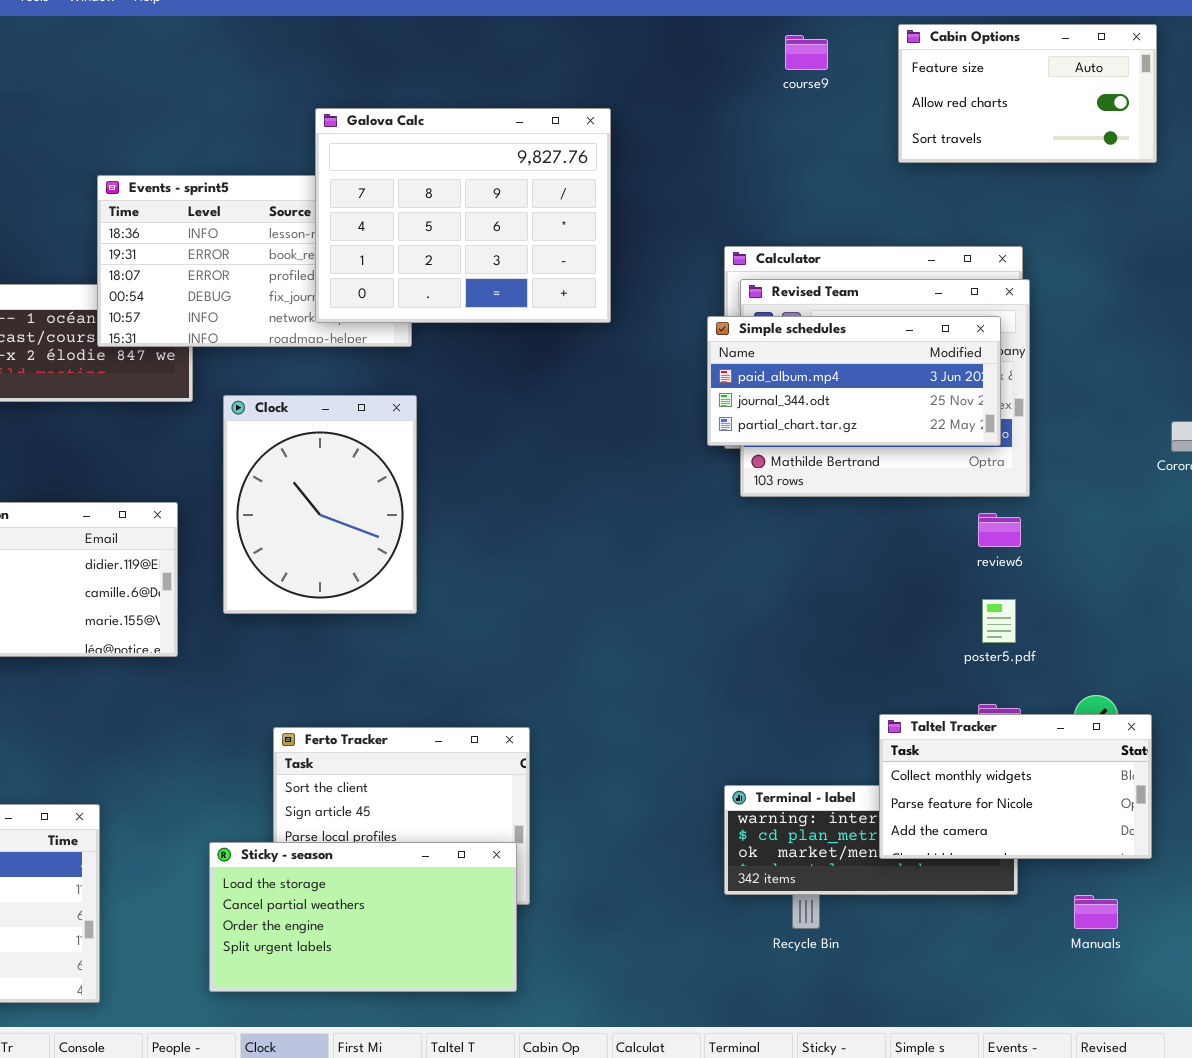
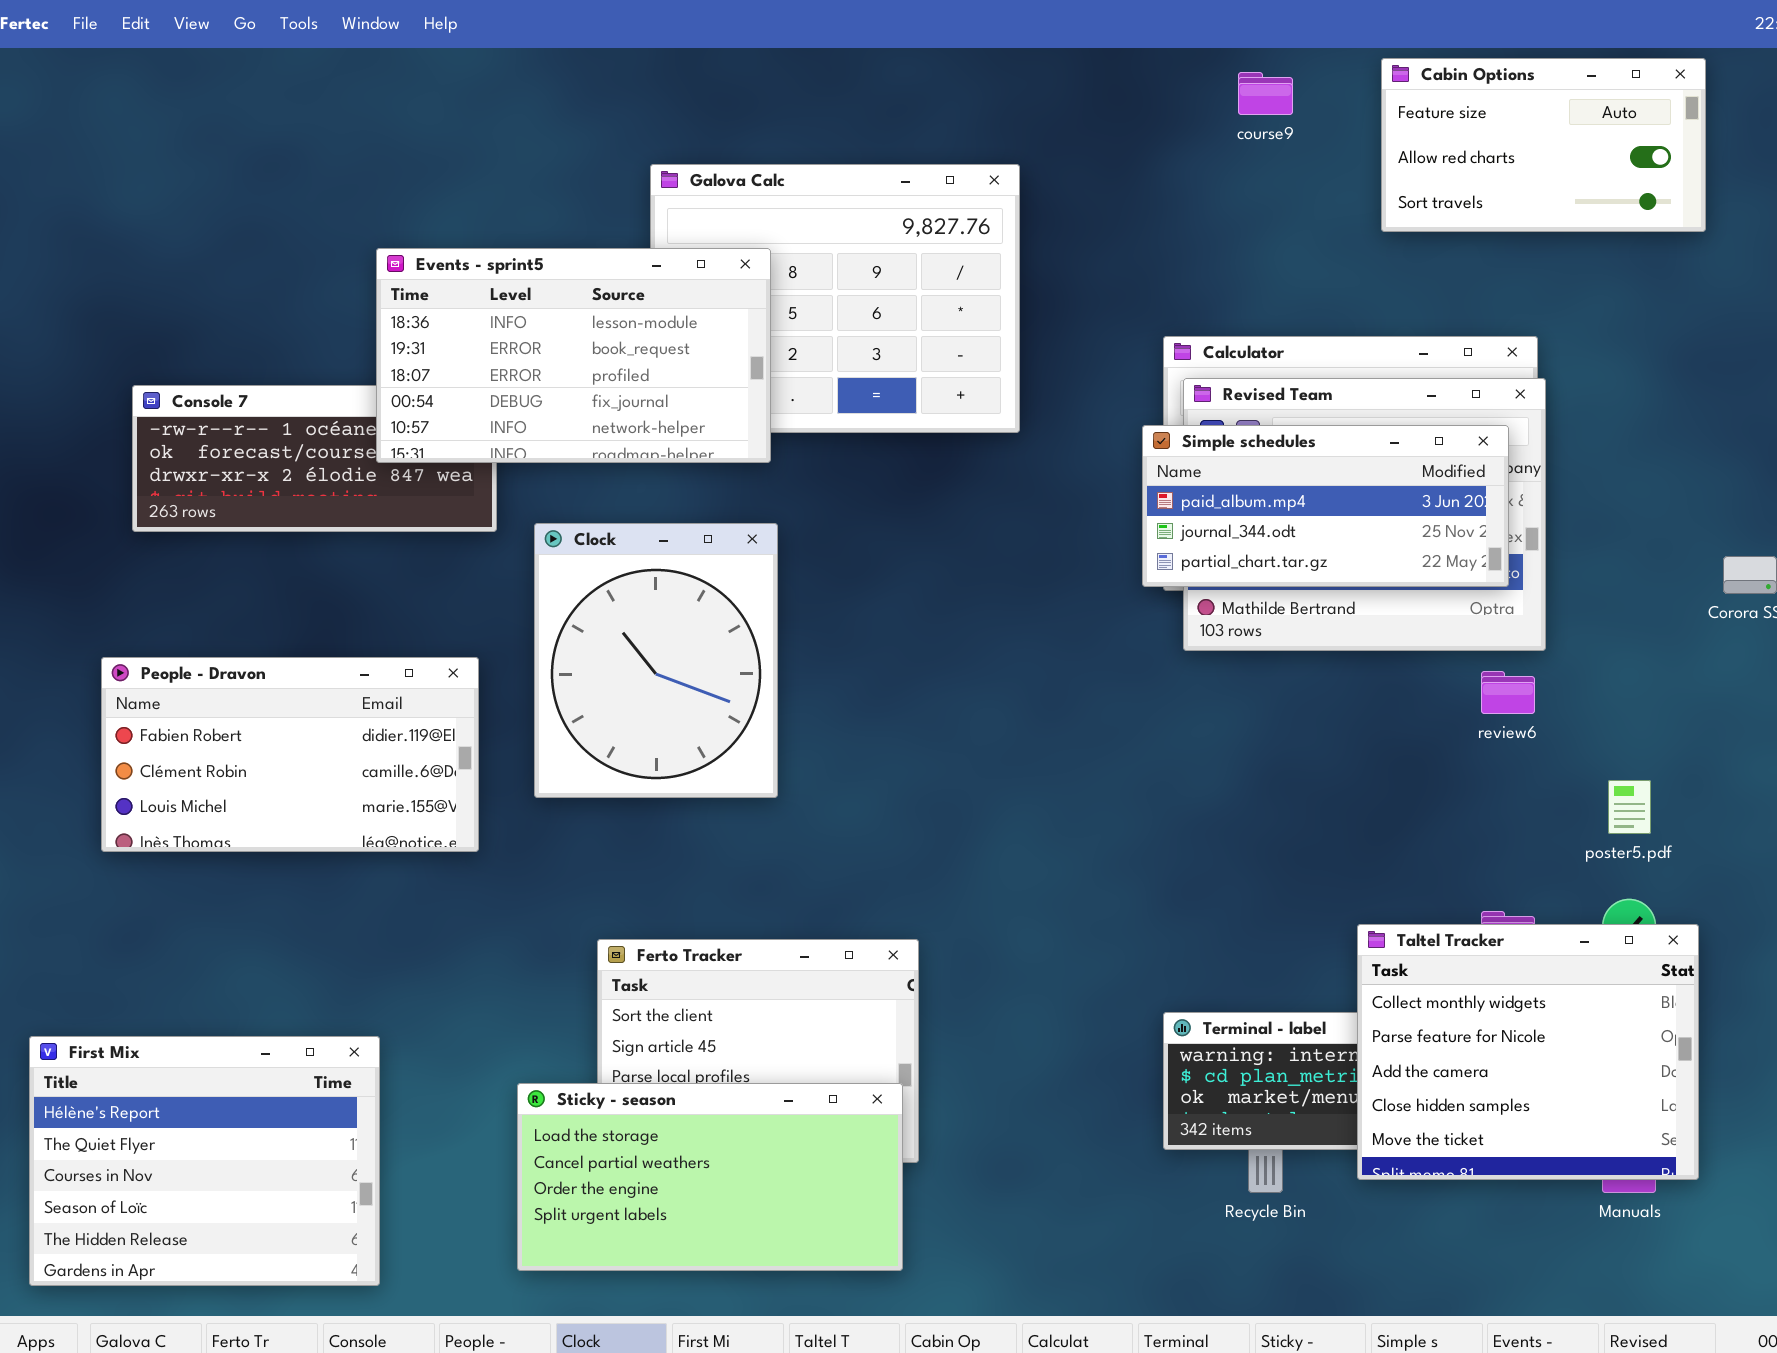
Events - sprint5: [97,175,412,347] -> [376,248,771,463], raised
poster5.pdf: [982,599,1016,643] -> [1608,780,1651,834], moved
Taltel Tracker: [879,714,1152,859] -> [1357,924,1699,1180], resized

